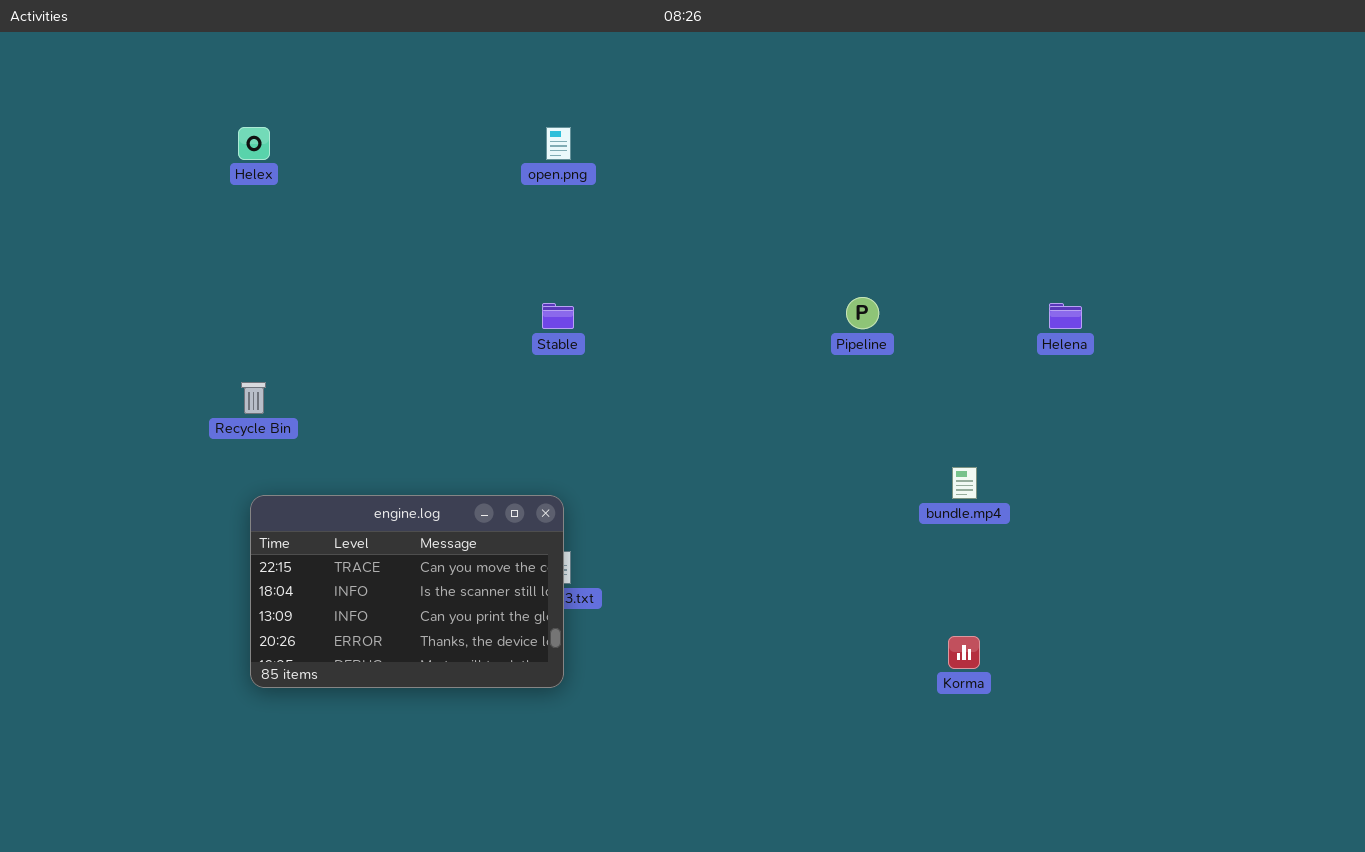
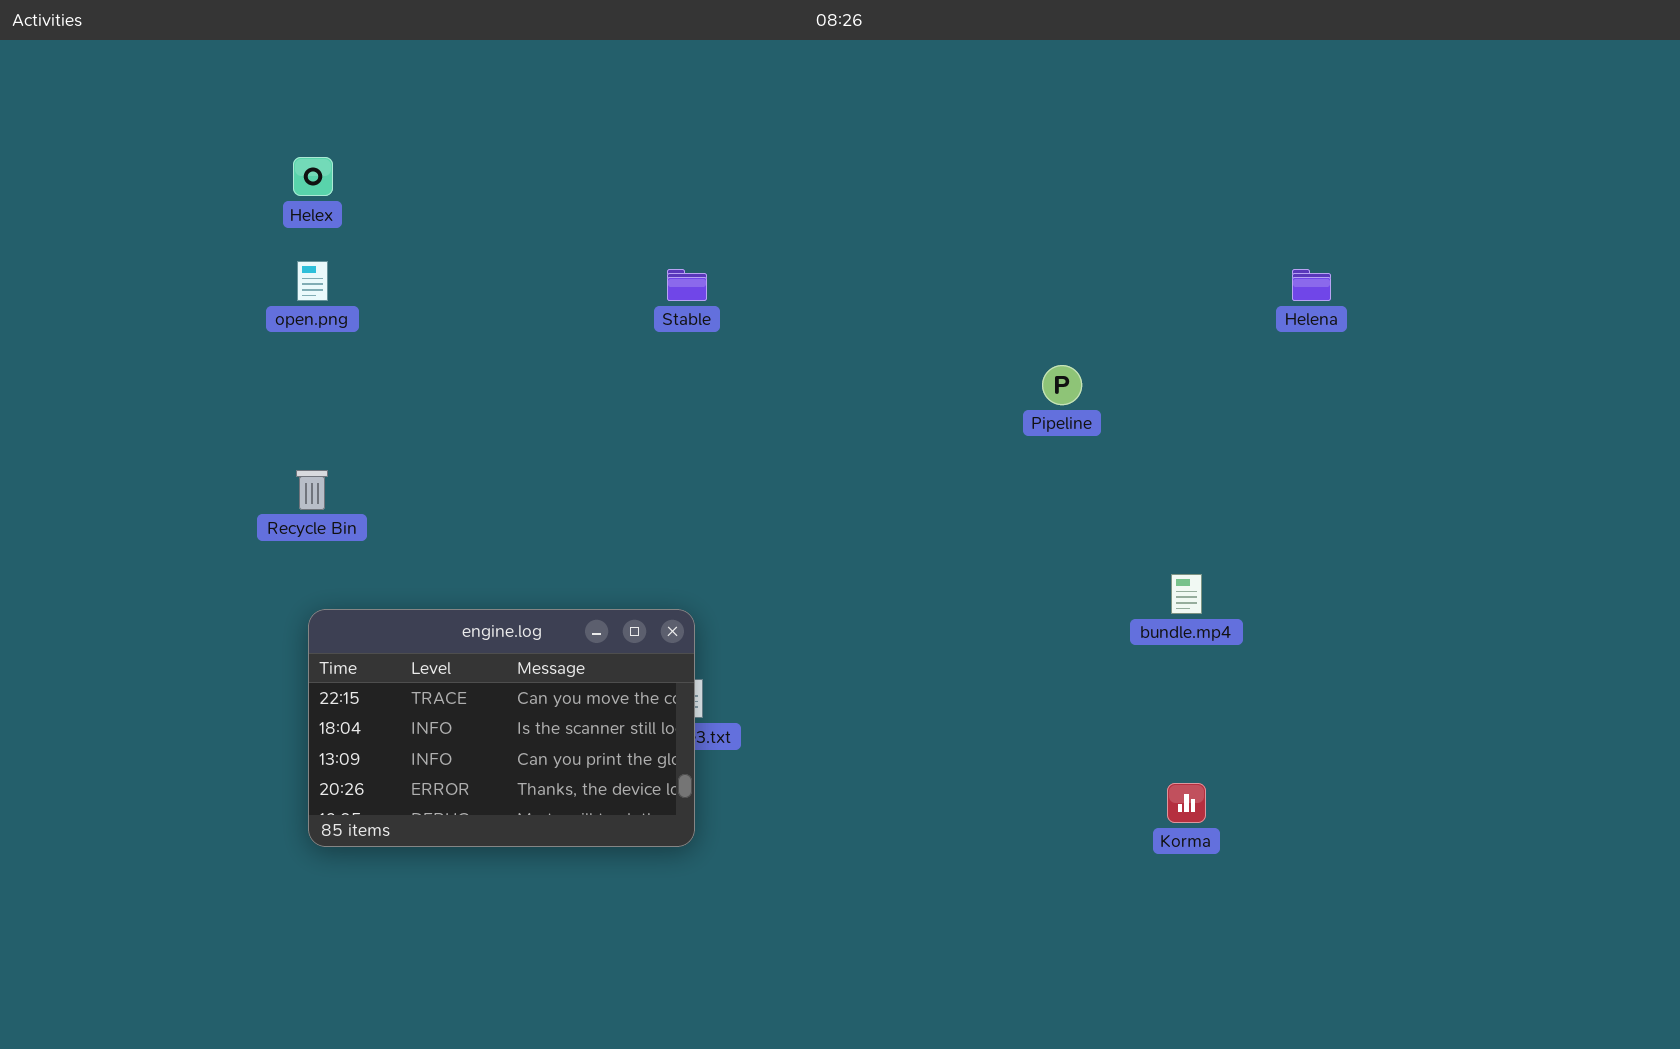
open.png: [546,127,571,160] -> [297,261,328,301], moved
Stable: [542,303,574,329] -> [667,269,707,301], moved
Helena: [1049,303,1082,329] -> [1292,269,1331,301], moved

